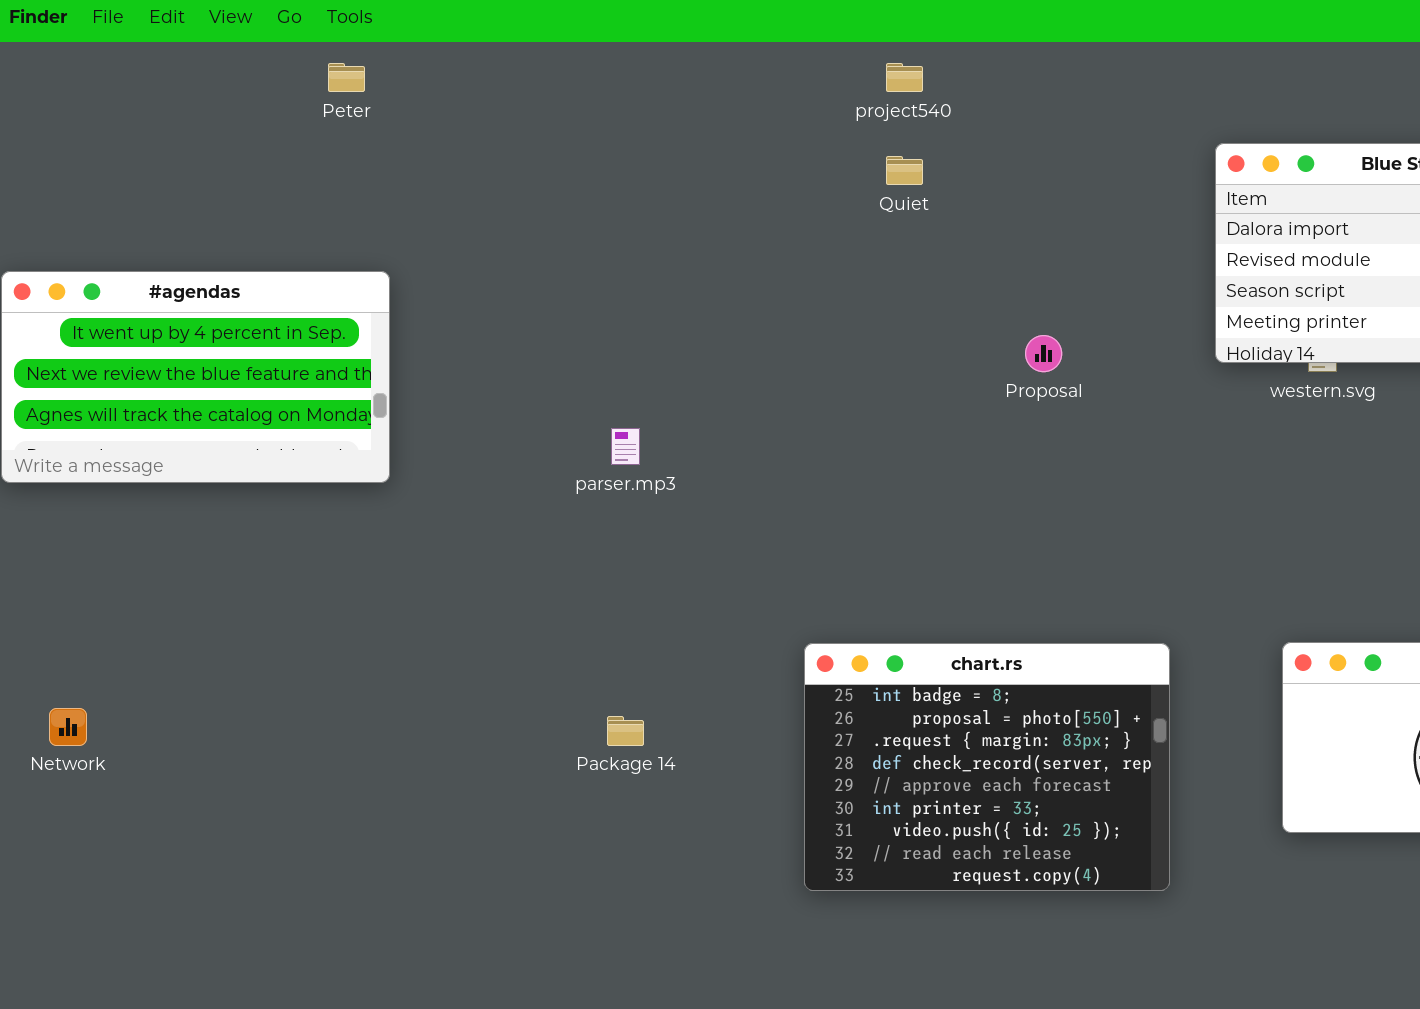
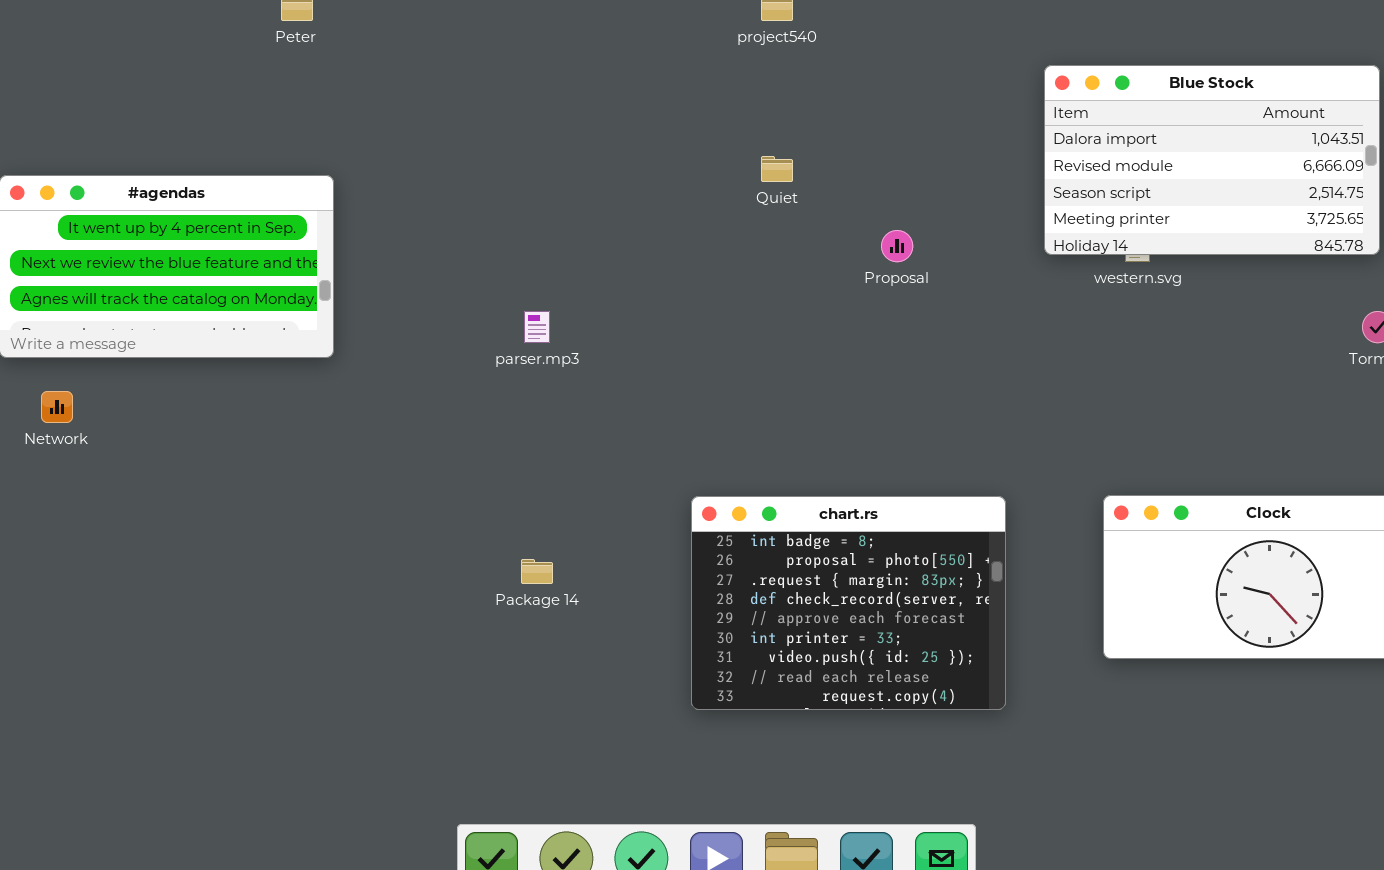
Quiet: [886,156,923,185] -> [761,156,793,182], moved
Network: [49,708,87,746] -> [41,391,73,423], moved

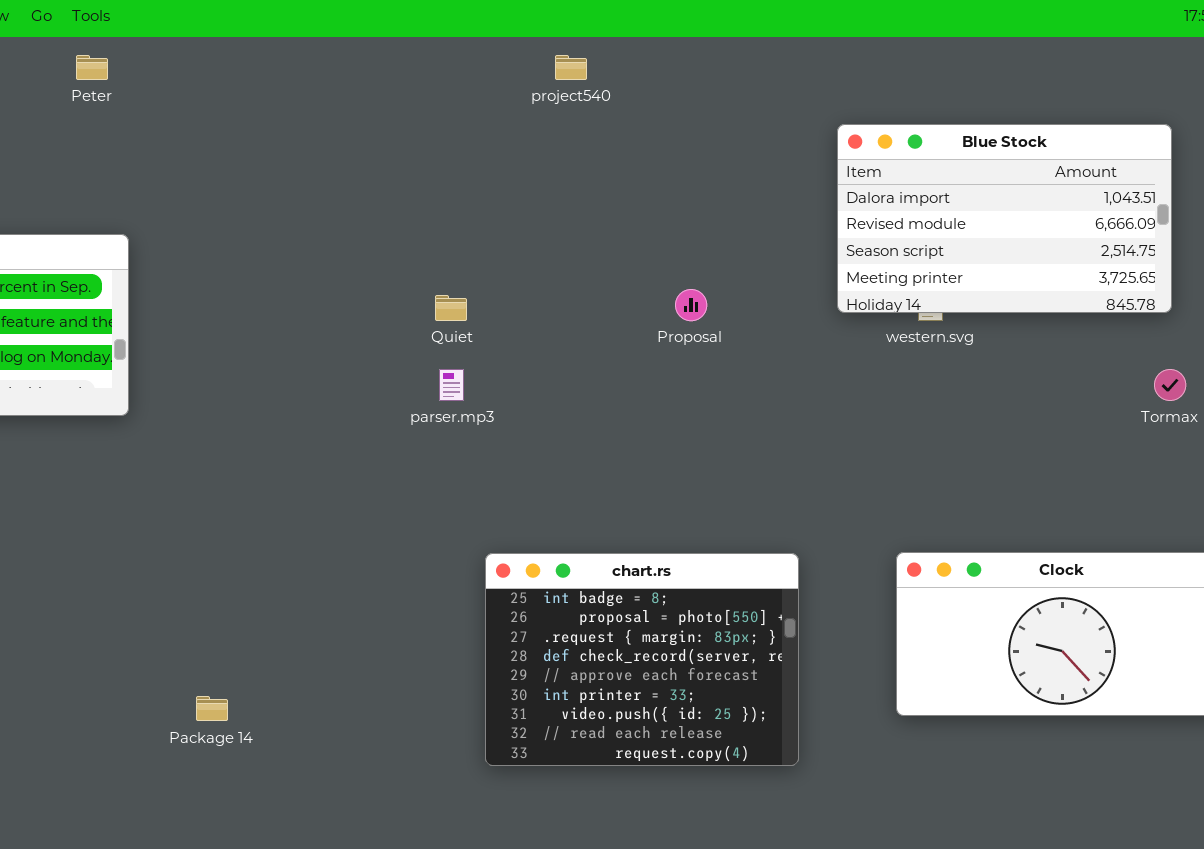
Quiet: [761,156,793,182] -> [435,295,467,321], moved
parser.mp3: [524,311,550,343] -> [439,369,464,401], moved
Package 14: [521,559,553,584] -> [196,696,228,721], moved

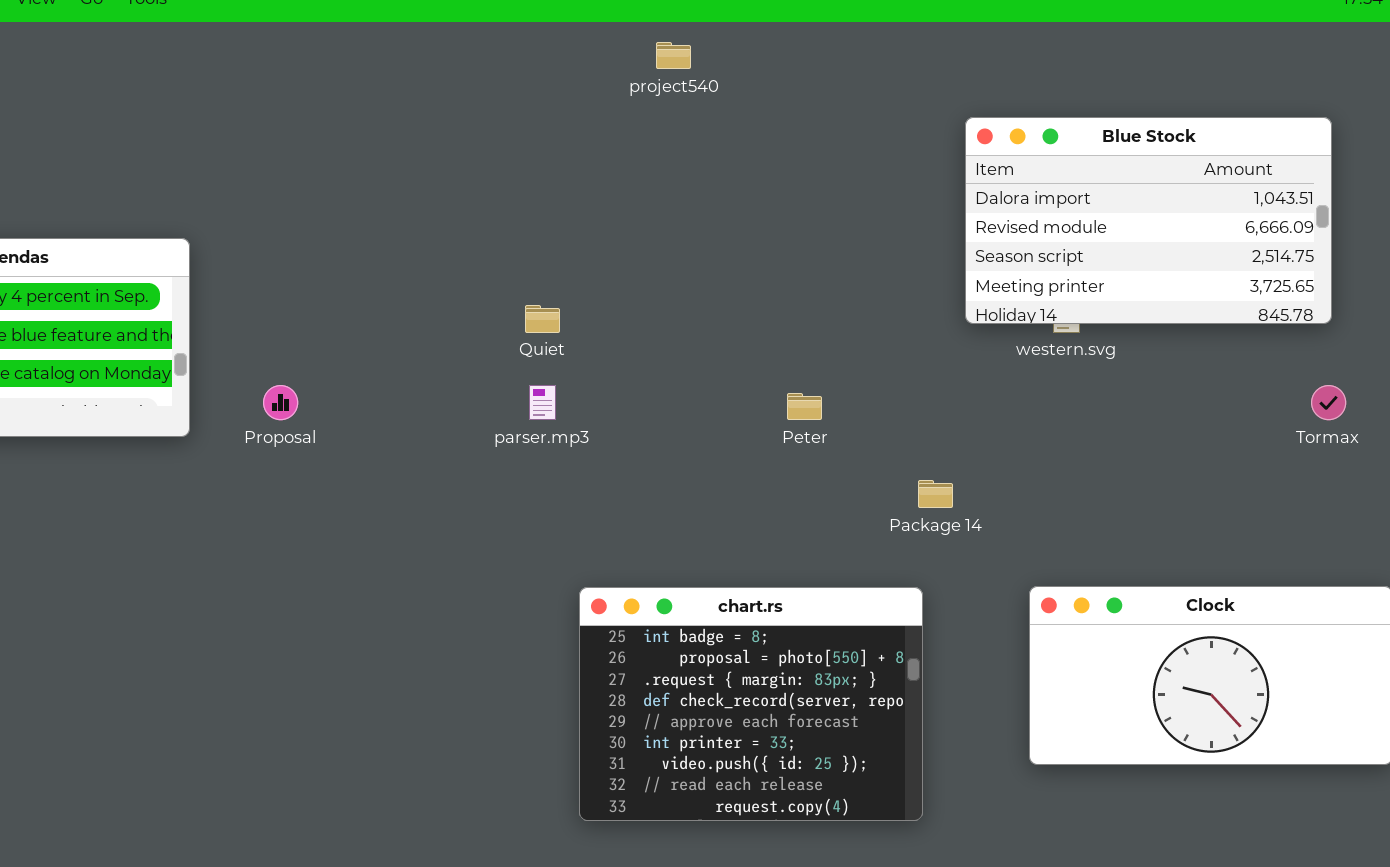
Peter: [76,55,108,80] -> [787,393,822,420], moved
Proposal: [675,289,707,321] -> [263,385,298,420], moved
Package 14: [196,696,228,721] -> [918,480,953,508], moved

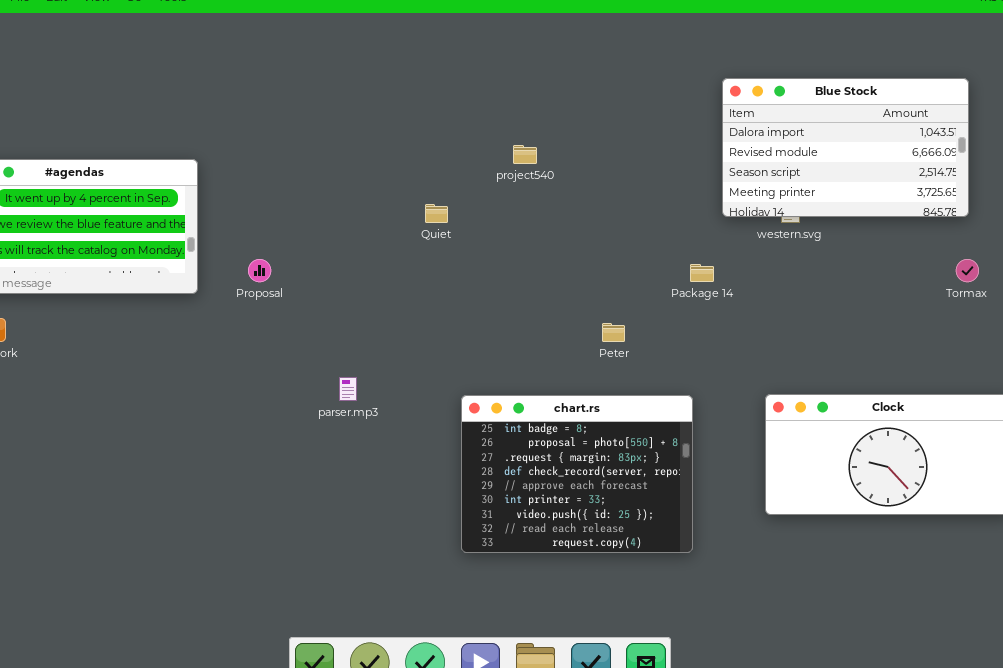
project540: [656,42,691,69] -> [513,145,537,164], moved
parser.mp3: [529,385,556,420] -> [339,377,357,401], moved
Peter: [787,393,822,420] -> [602,323,625,342], moved
Package 14: [918,480,953,508] -> [690,264,714,282], moved

